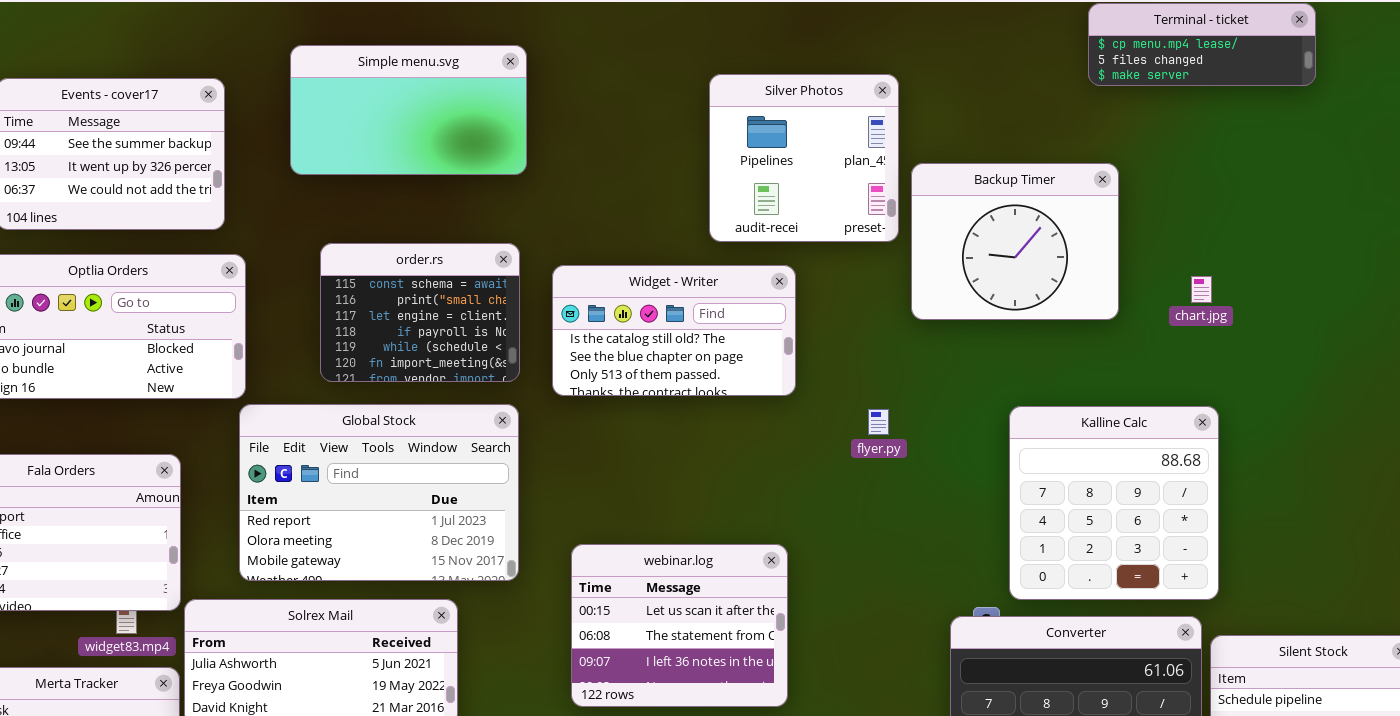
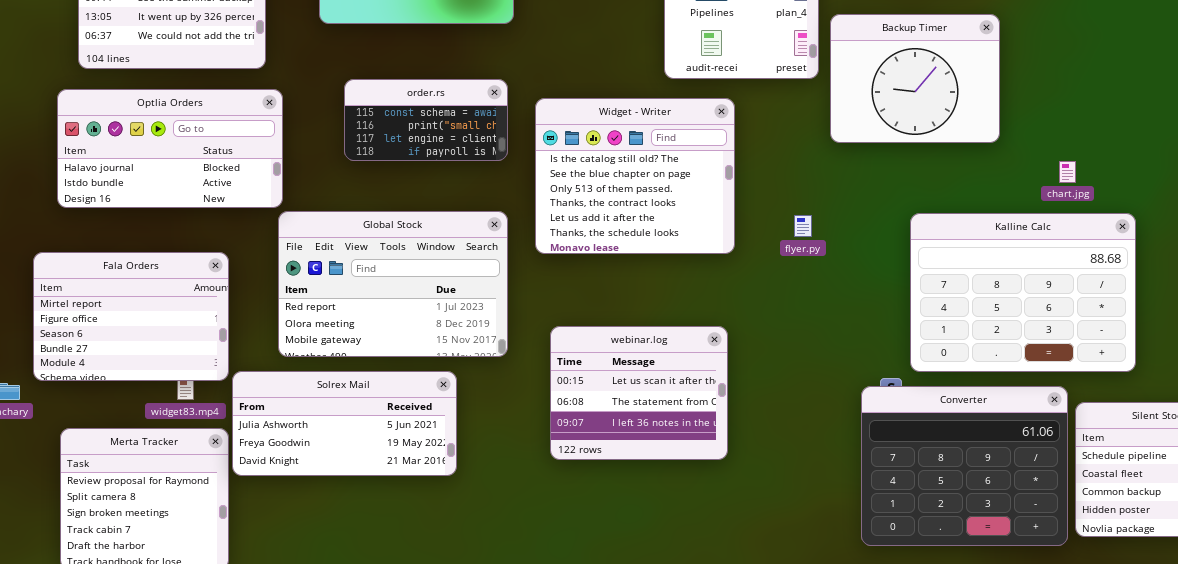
order.rs: [320,243,520,382] -> [344,79,508,161], resized
Widget - Writer: [552,265,796,396] -> [535,98,735,254], resized
chart.jpg: [1191,276,1212,303] -> [1059,161,1076,183], moved
Kalline Calc: [1009,406,1219,600] -> [910,213,1136,372], resized

